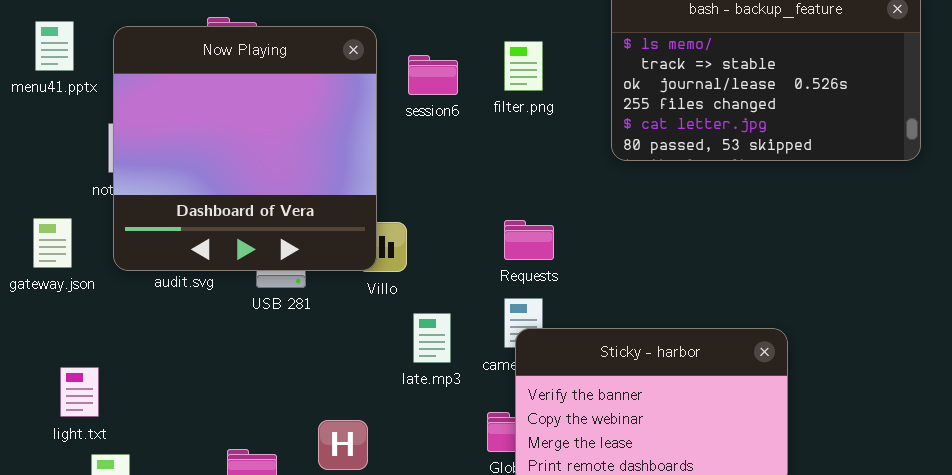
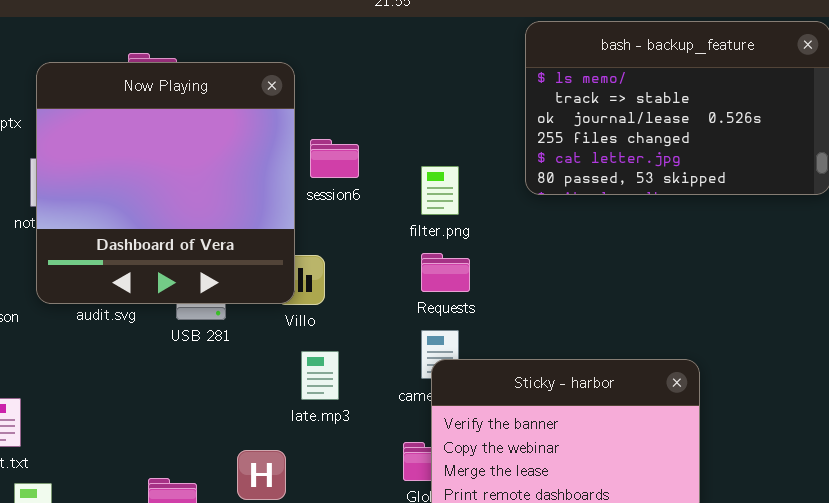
filter.png: [504,41,543,91] -> [421,166,459,215], moved
session6: [408,55,458,95] -> [310,139,359,178], moved
late.mp3: [413,313,451,363] -> [301,351,339,400], moved

